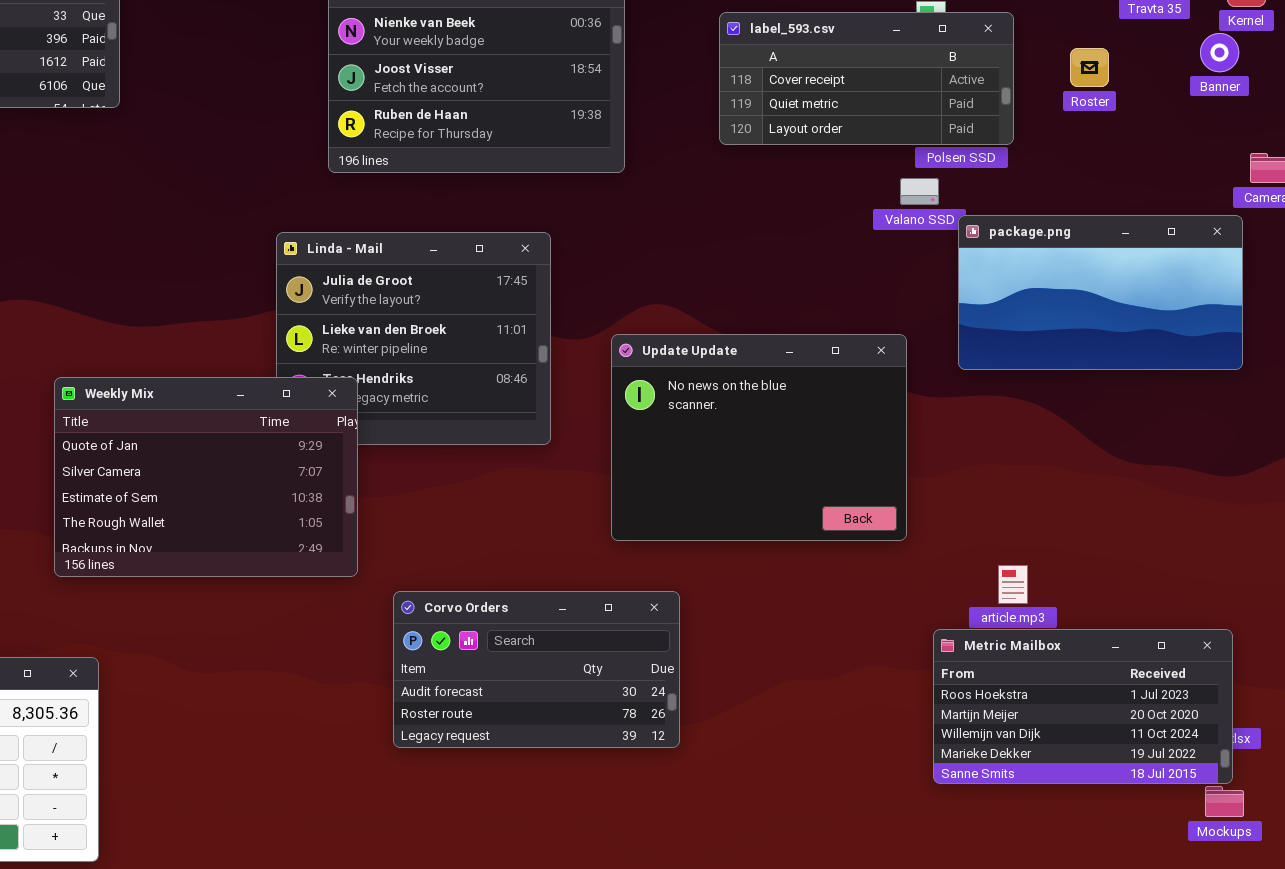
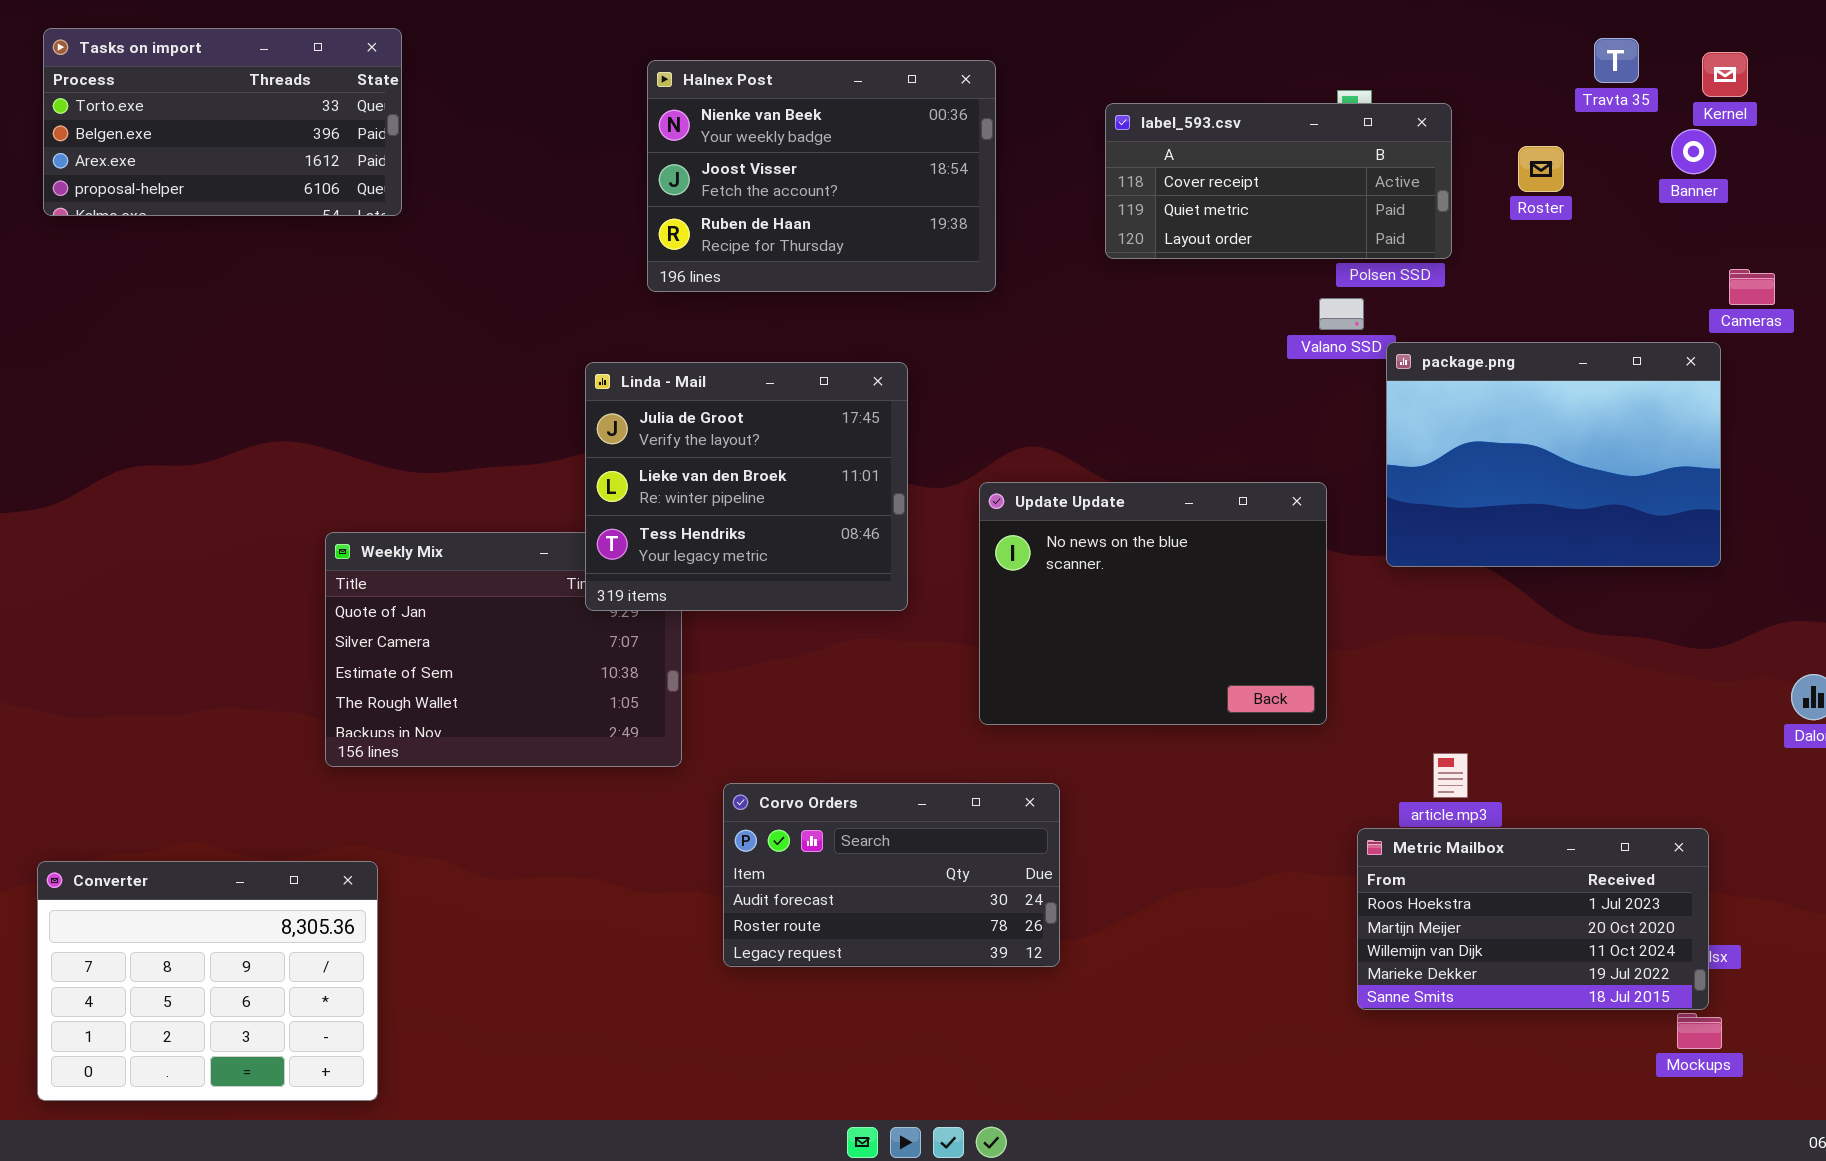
package.png: [958,215,1243,370] -> [1386,342,1721,567], resized
Linda - Mail: [276,232,551,445] -> [585,362,908,611], raised

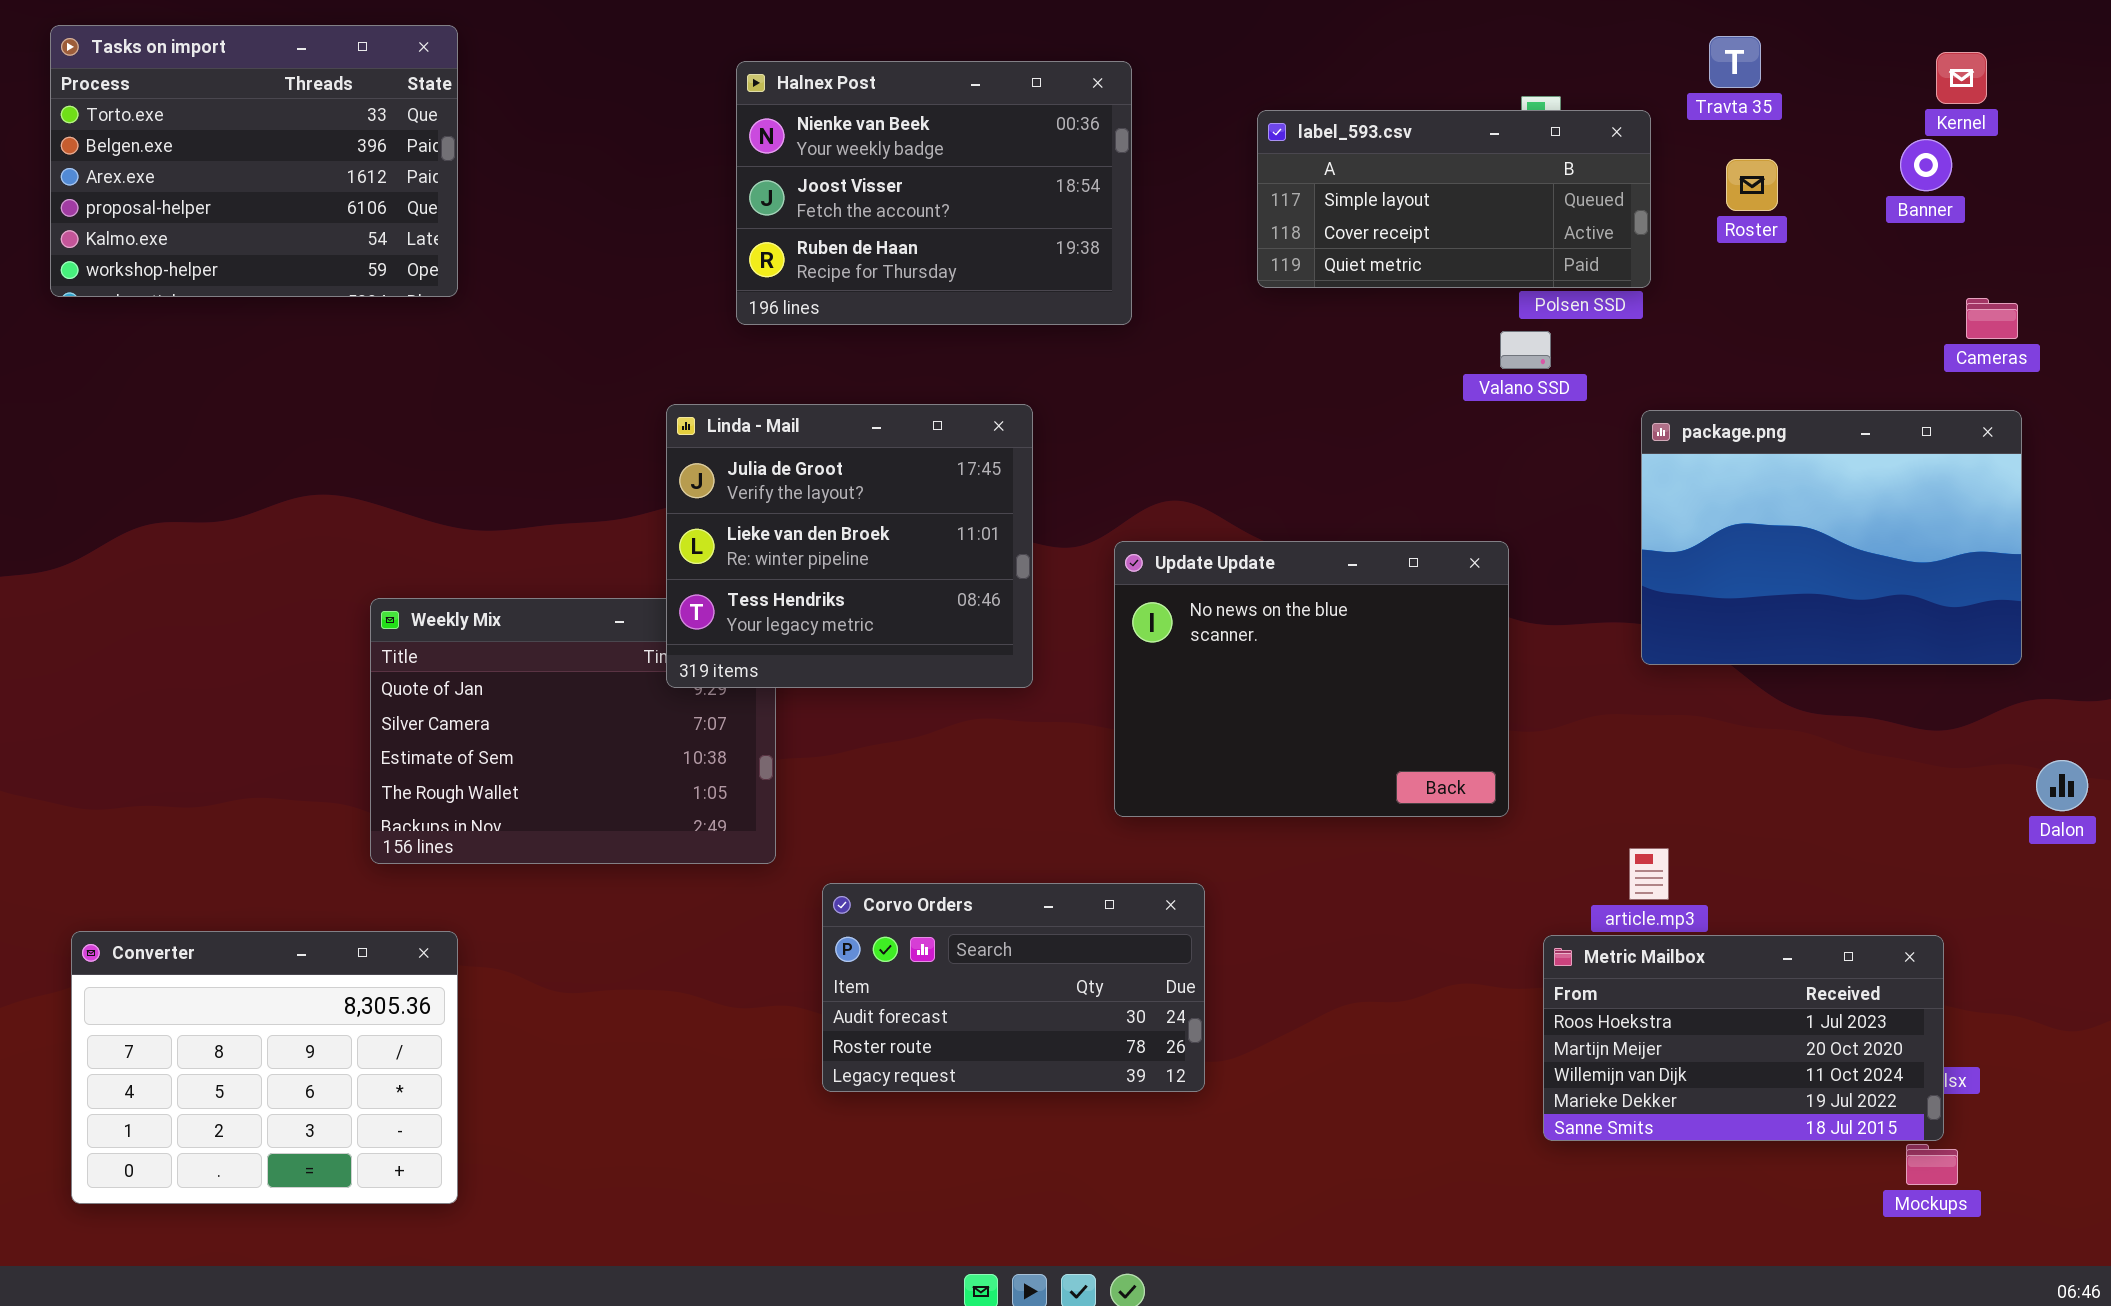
Tasks on import: [43,28,402,216] -> [50,25,458,297], resized
Travta 35: [1594,38,1639,83] -> [1709,36,1761,88], moved
label_593.csv: [1105,103,1452,259] -> [1257,110,1651,288], scrolled up 1 row
package.png: [1386,342,1721,567] -> [1641,410,2022,665], moved
Converter: [37,861,378,1101] -> [71,931,458,1204], moved

